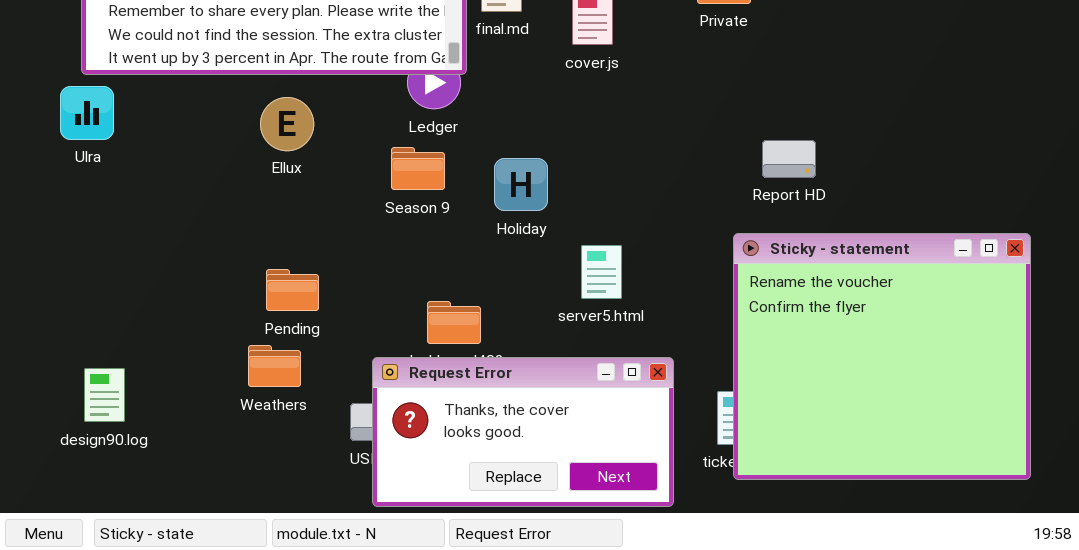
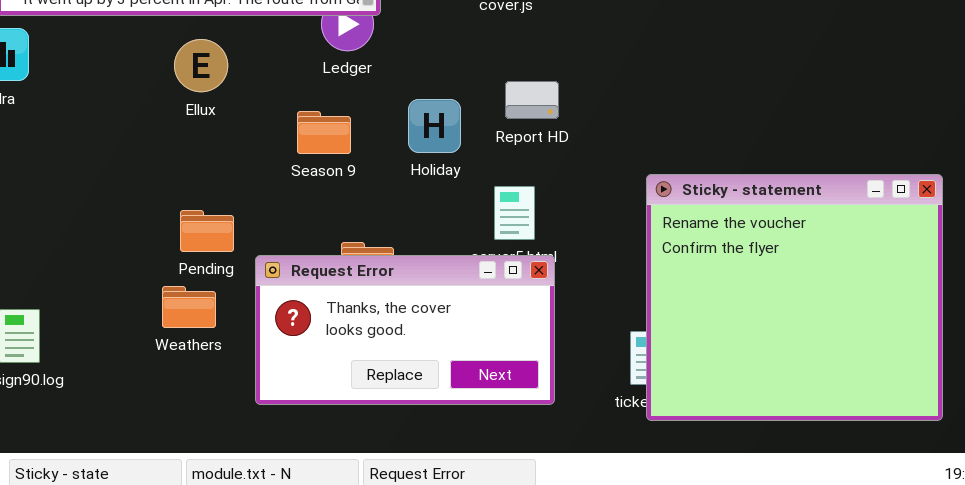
Report HD: [762,140,816,178] -> [505,81,559,119], moved
Season 9: [391,147,445,190] -> [297,111,351,154], moved
Request Error: [372,357,674,507] -> [255,255,555,405], moved

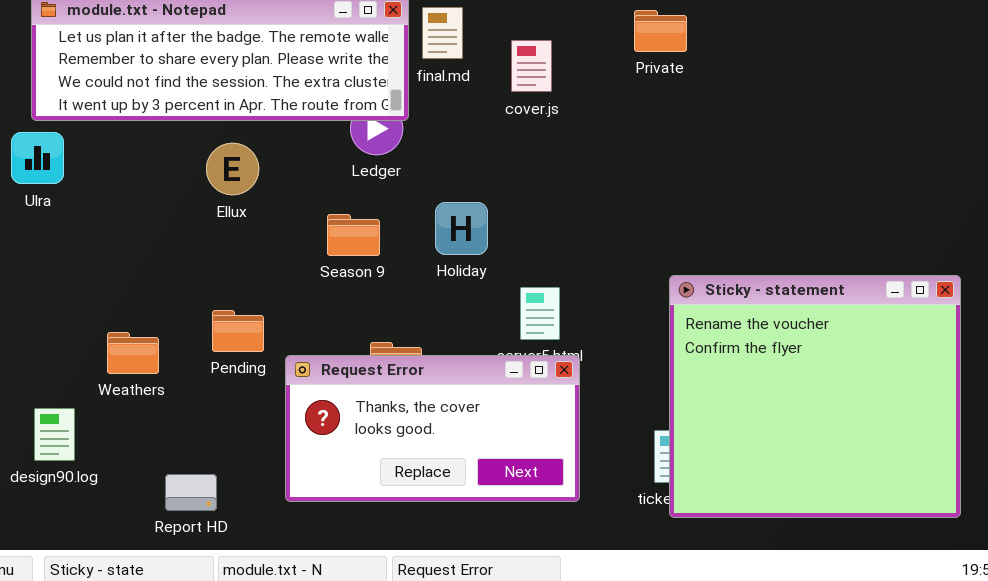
Report HD: [505,81,559,119] -> [165,474,217,511], moved
Weathers: [162,286,216,328] -> [107,332,159,374], moved

